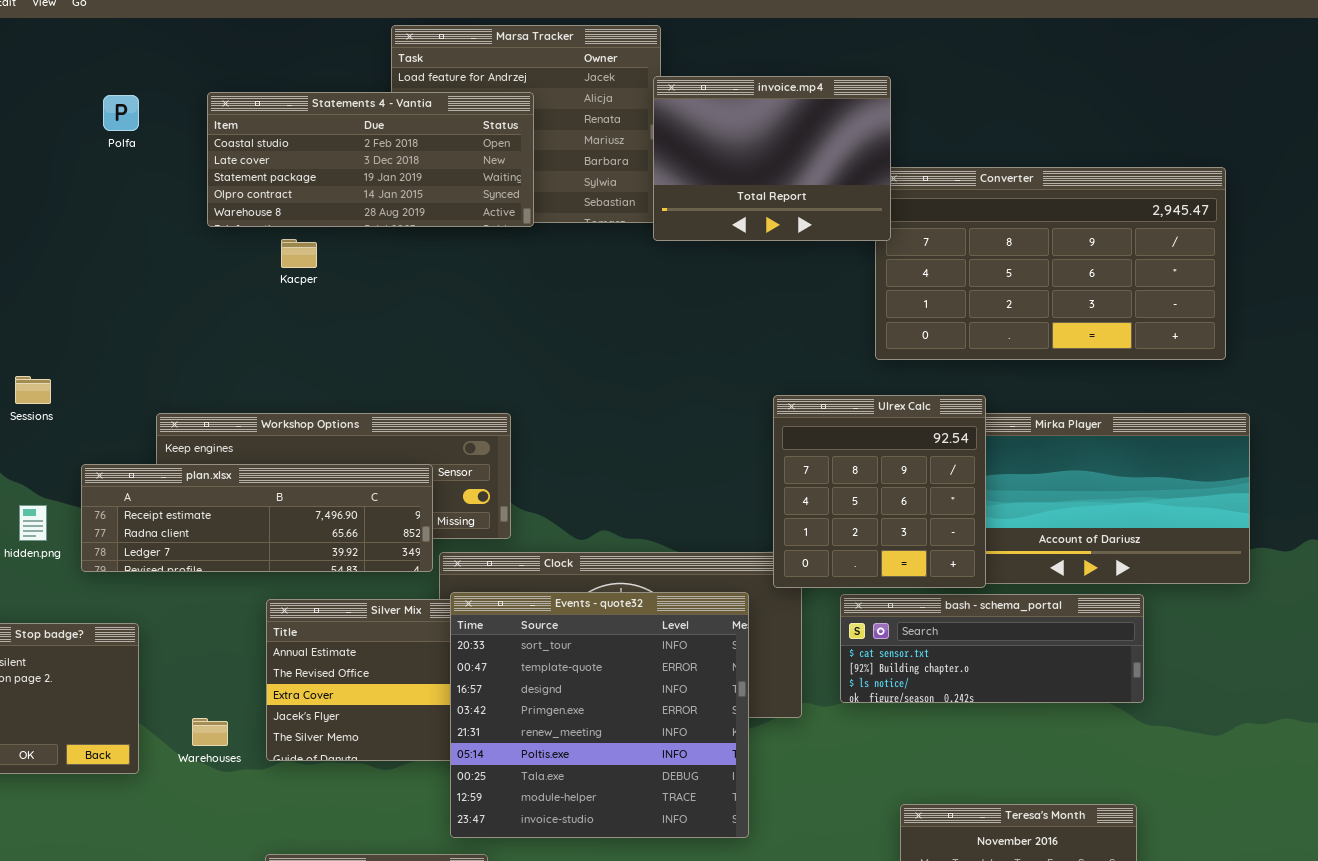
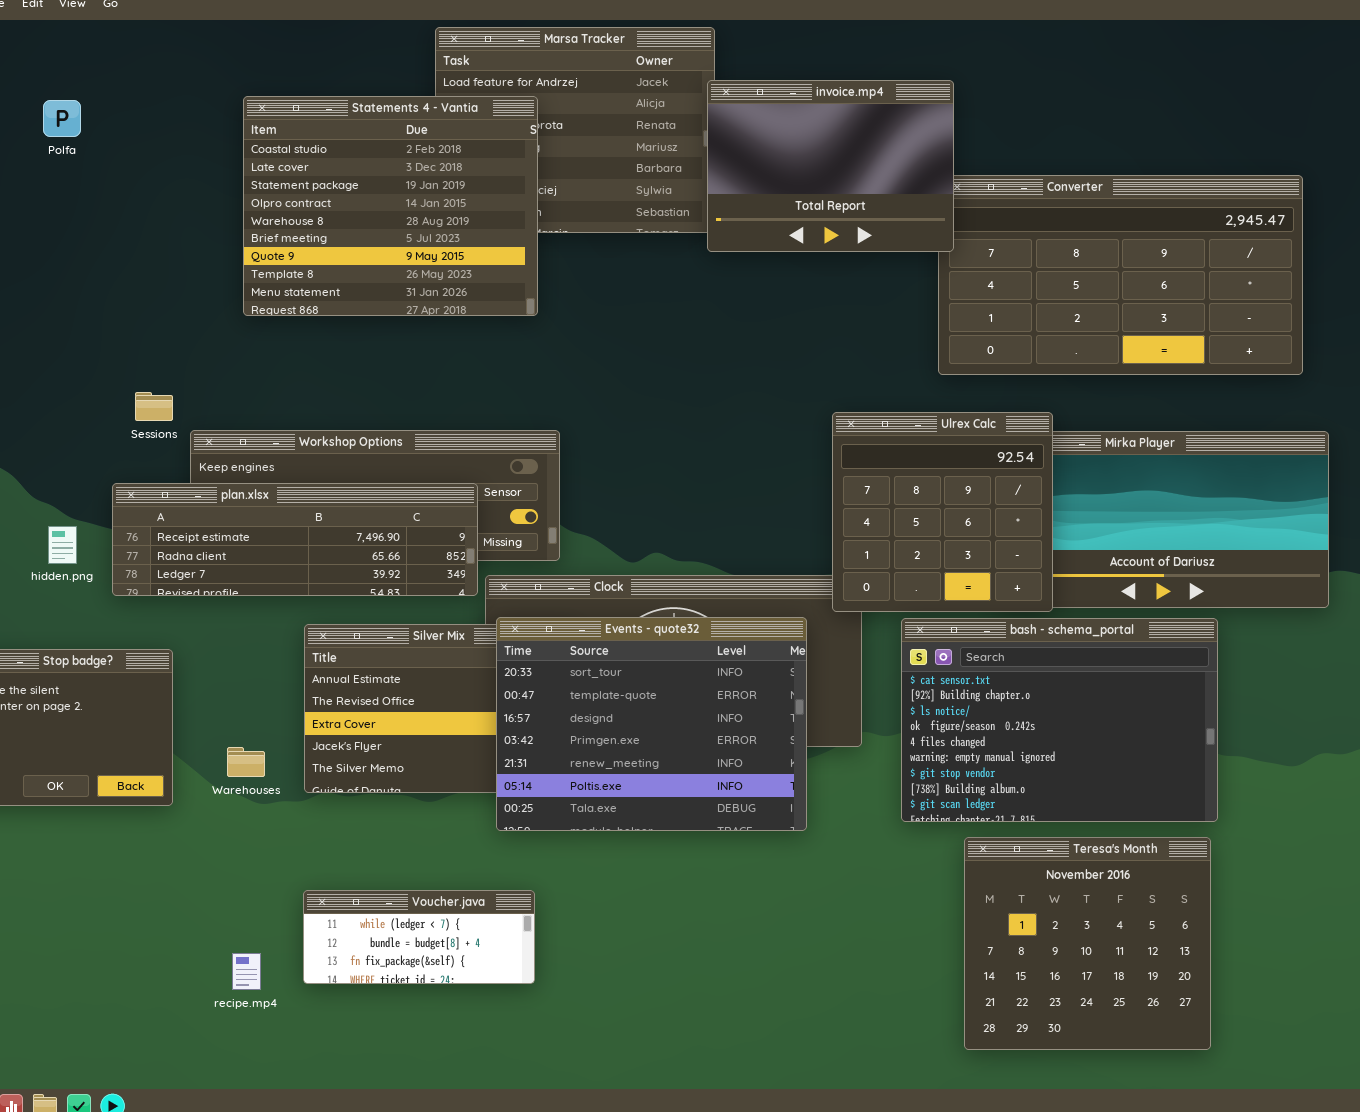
Statements 4 - Vantia: [207,92,534,227] -> [243,96,538,316], resized
Polfa: [103,95,139,131] -> [43,100,81,137], moved
Sessions: [15,376,51,404] -> [135,392,173,421], moved
Events - quote32: [450,592,749,838] -> [496,617,807,831], resized
bash - schema_portal: [840,594,1144,703] -> [901,618,1218,822], resized

